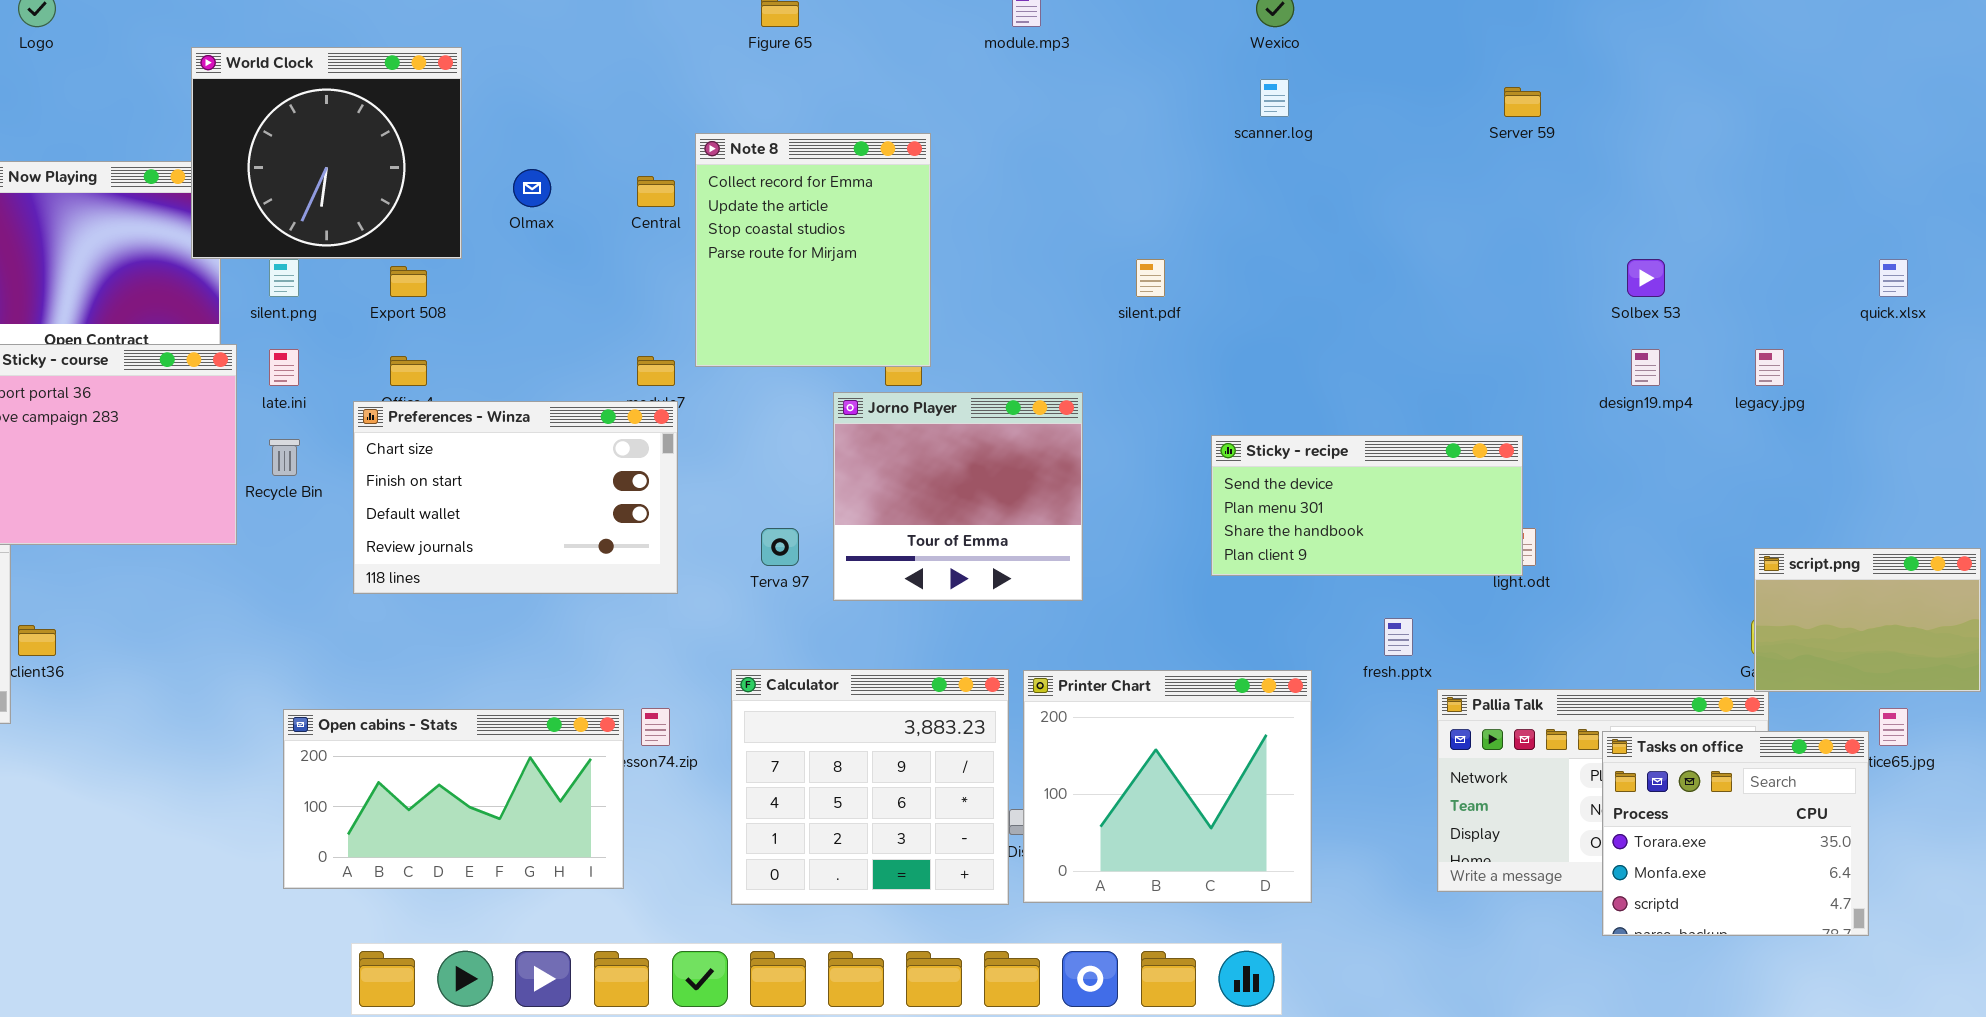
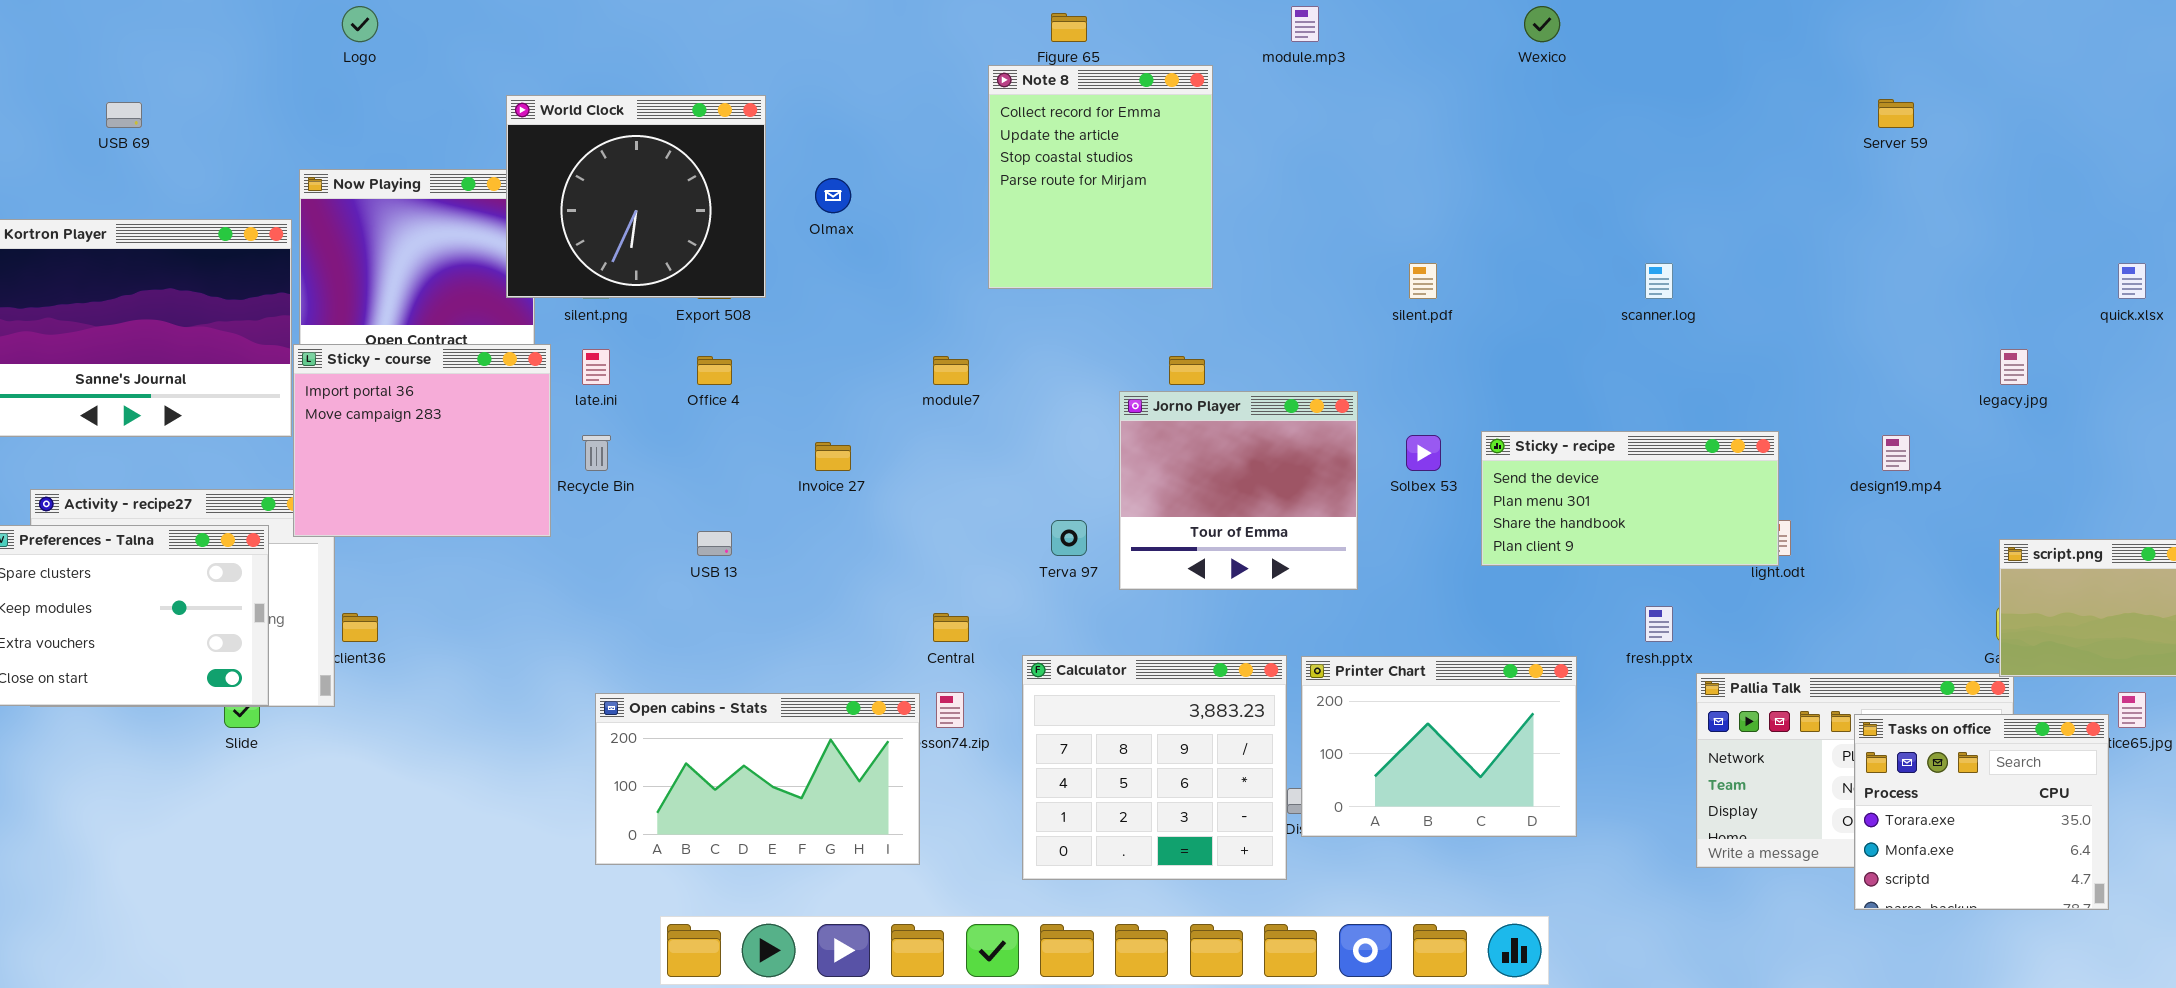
World Clock: [191,47,462,259] -> [506,95,766,298], moved
scanner.log: [1260,79,1289,117] -> [1645,263,1673,299], moved
Server 59: [1504,87,1541,117] -> [1878,99,1914,128], moved
Note 8: [695,133,931,367] -> [988,65,1213,289], moved
Central: [637,176,675,207] -> [933,613,969,642], moved
Solbex 53: [1627,259,1665,297] -> [1406,435,1441,471], moved
design19.mp4: [1631,349,1660,386] -> [1882,435,1910,471], moved
Preferences - Winza: [353,401,678,594] -> none, closed
Printer Chart: [1023,670,1312,903] -> [1301,656,1577,837], resized

